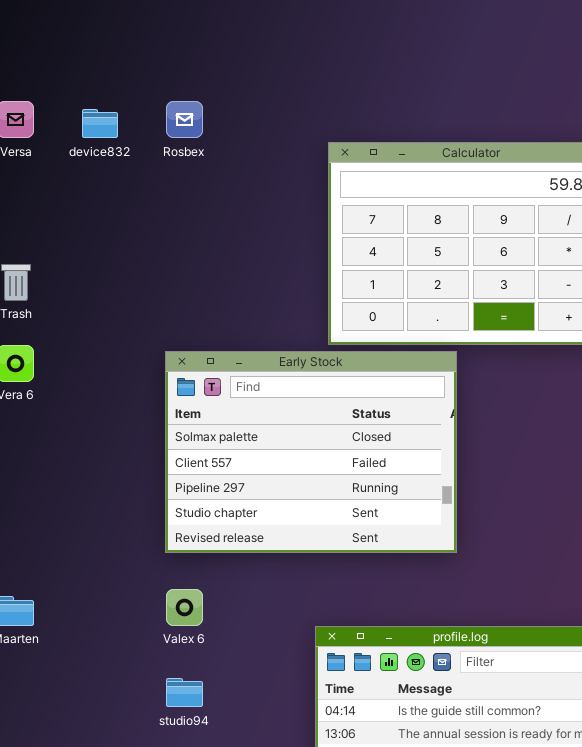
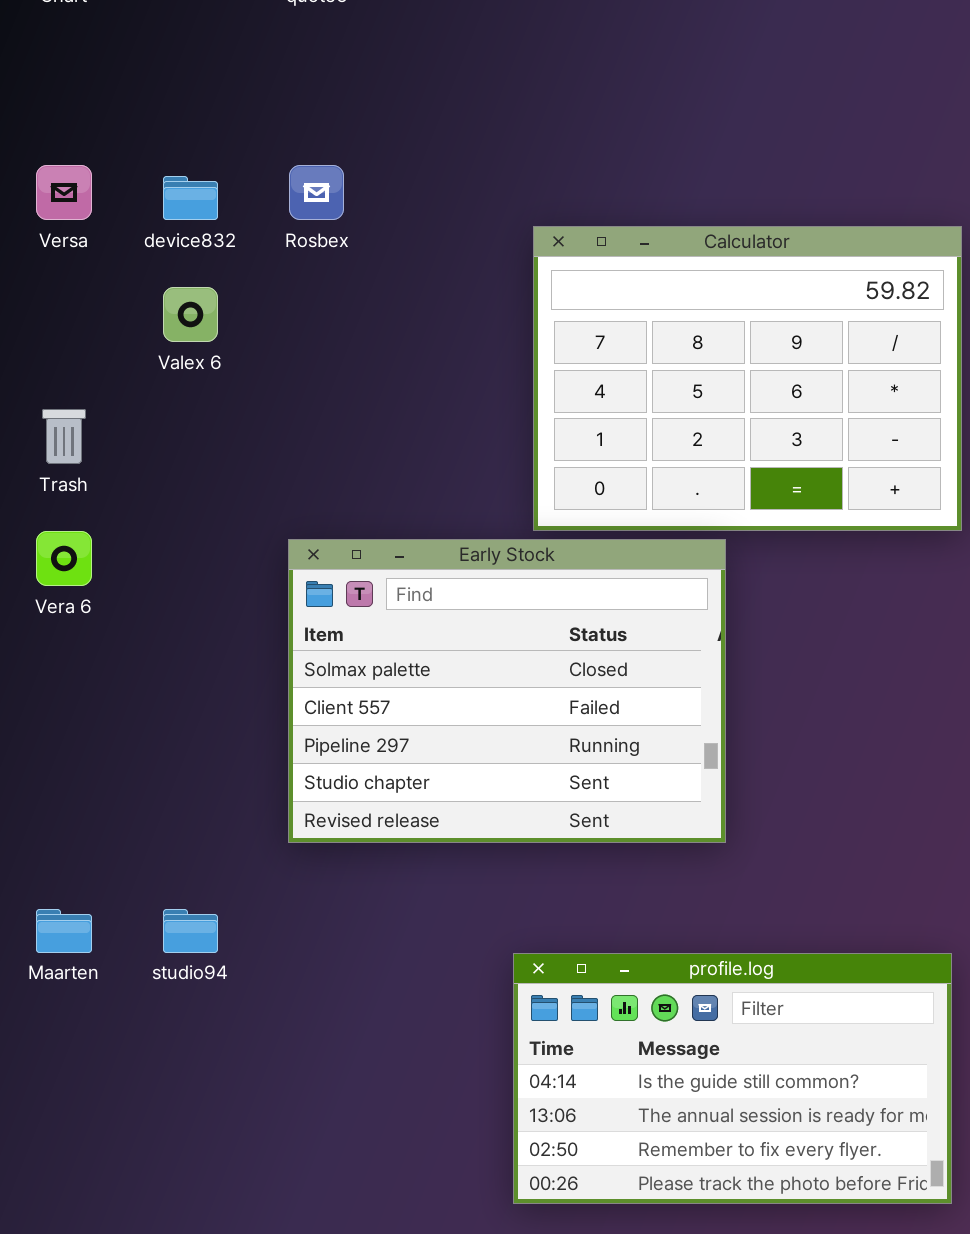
Valex 6: [166,589,203,626] -> [163,287,218,342], moved
studio94: [166,678,203,707] -> [163,909,218,953], moved

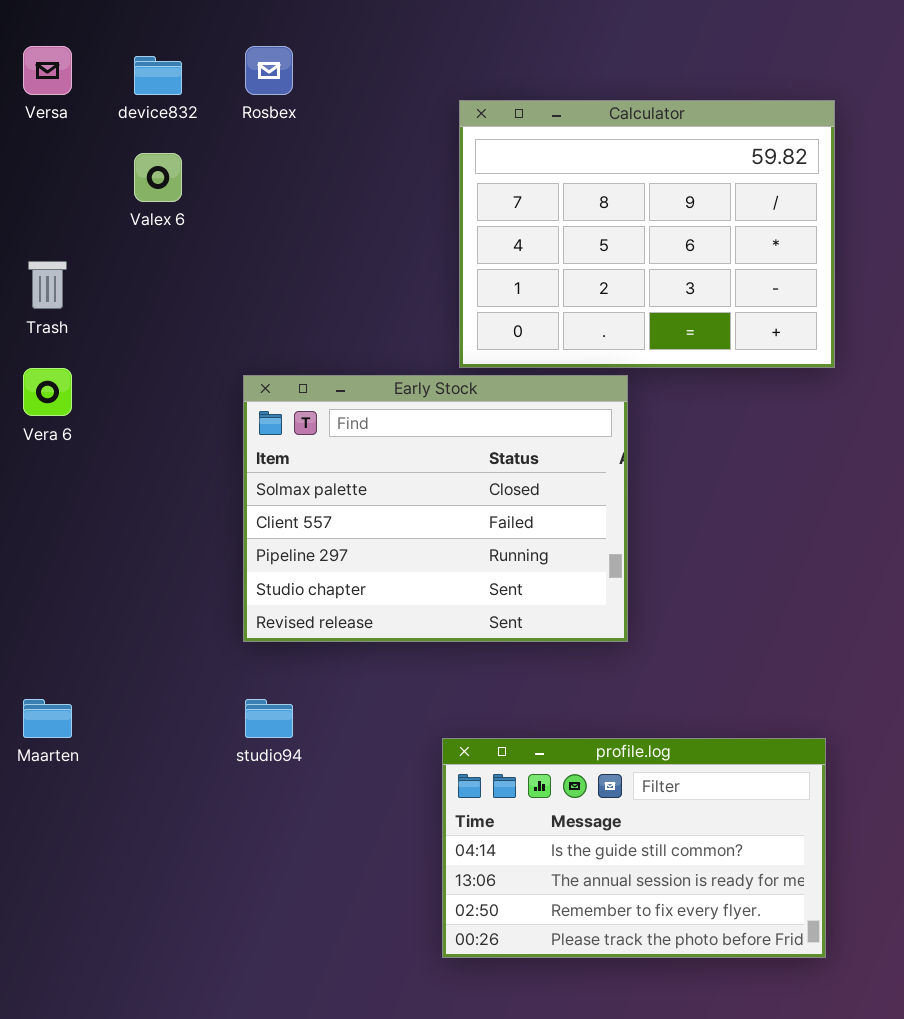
studio94: [163,909,218,953] -> [245,699,293,738], moved

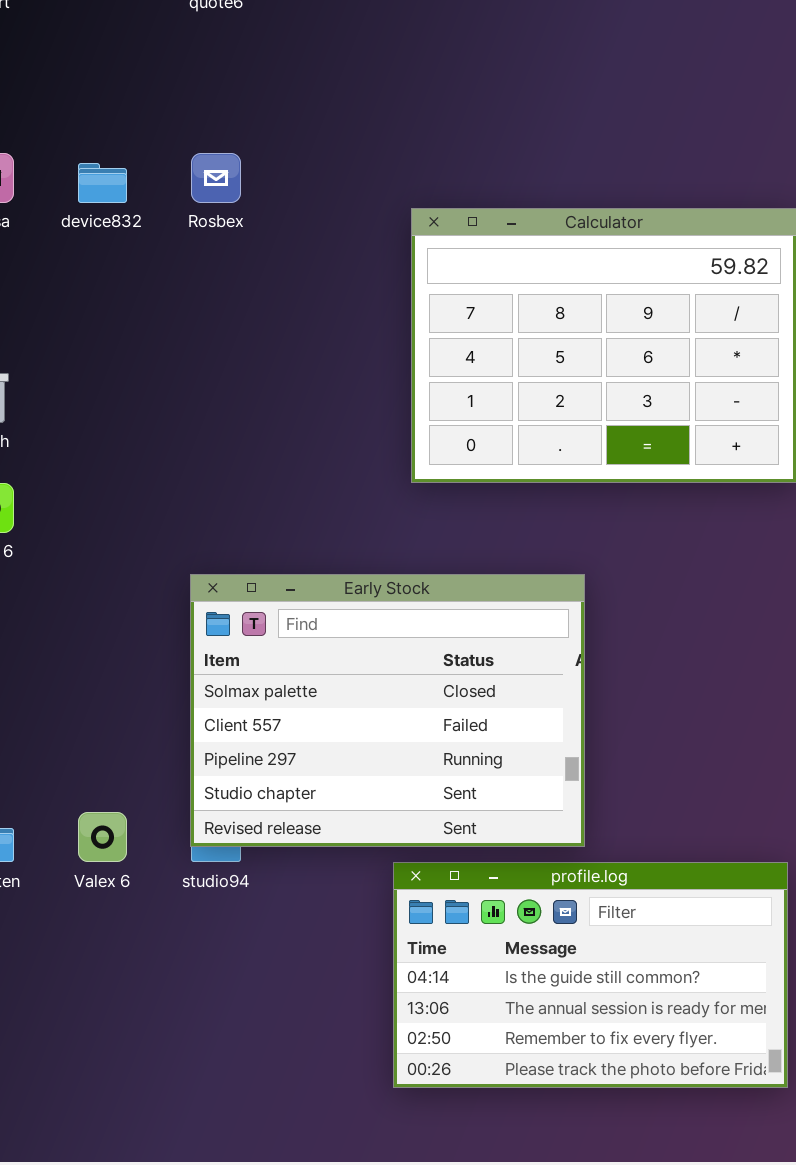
Valex 6: [134,153,182,202] -> [78,812,127,862], moved
Early Stock: [243,375,628,642] -> [190,574,585,847], moved

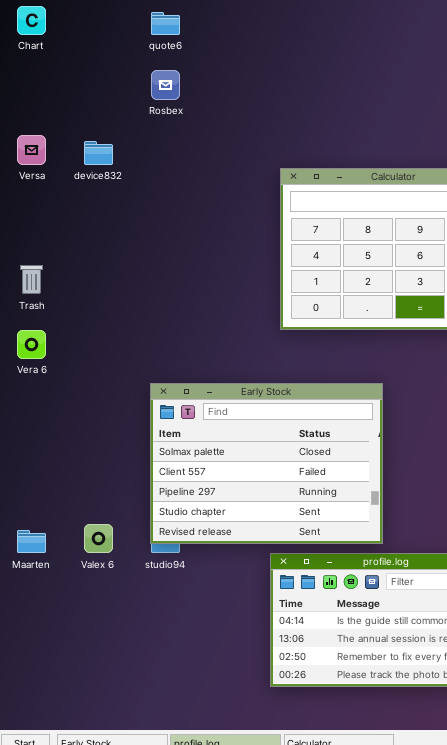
Rosbex: [191,153,241,203] -> [151,70,180,100], moved

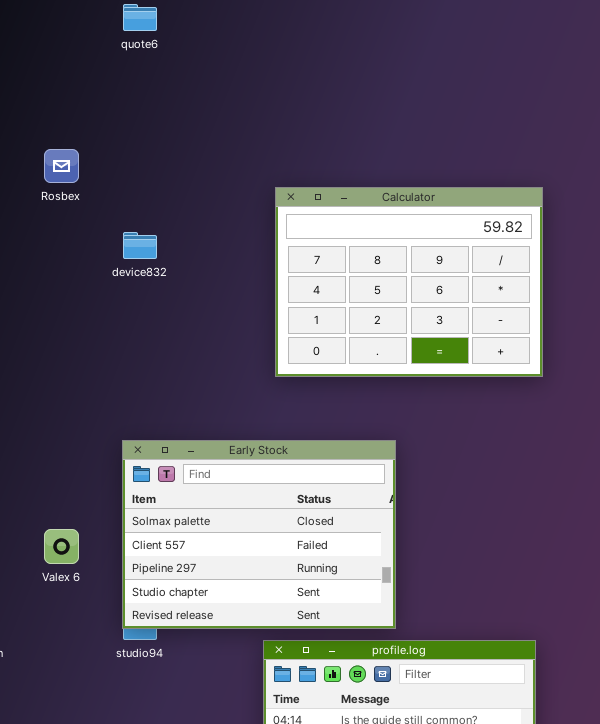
Rosbex: [151,70,180,100] -> [44,149,79,183], moved
device832: [84,141,113,165] -> [123,232,157,259], moved
Valex 6: [84,524,113,553] -> [44,529,79,564], moved

